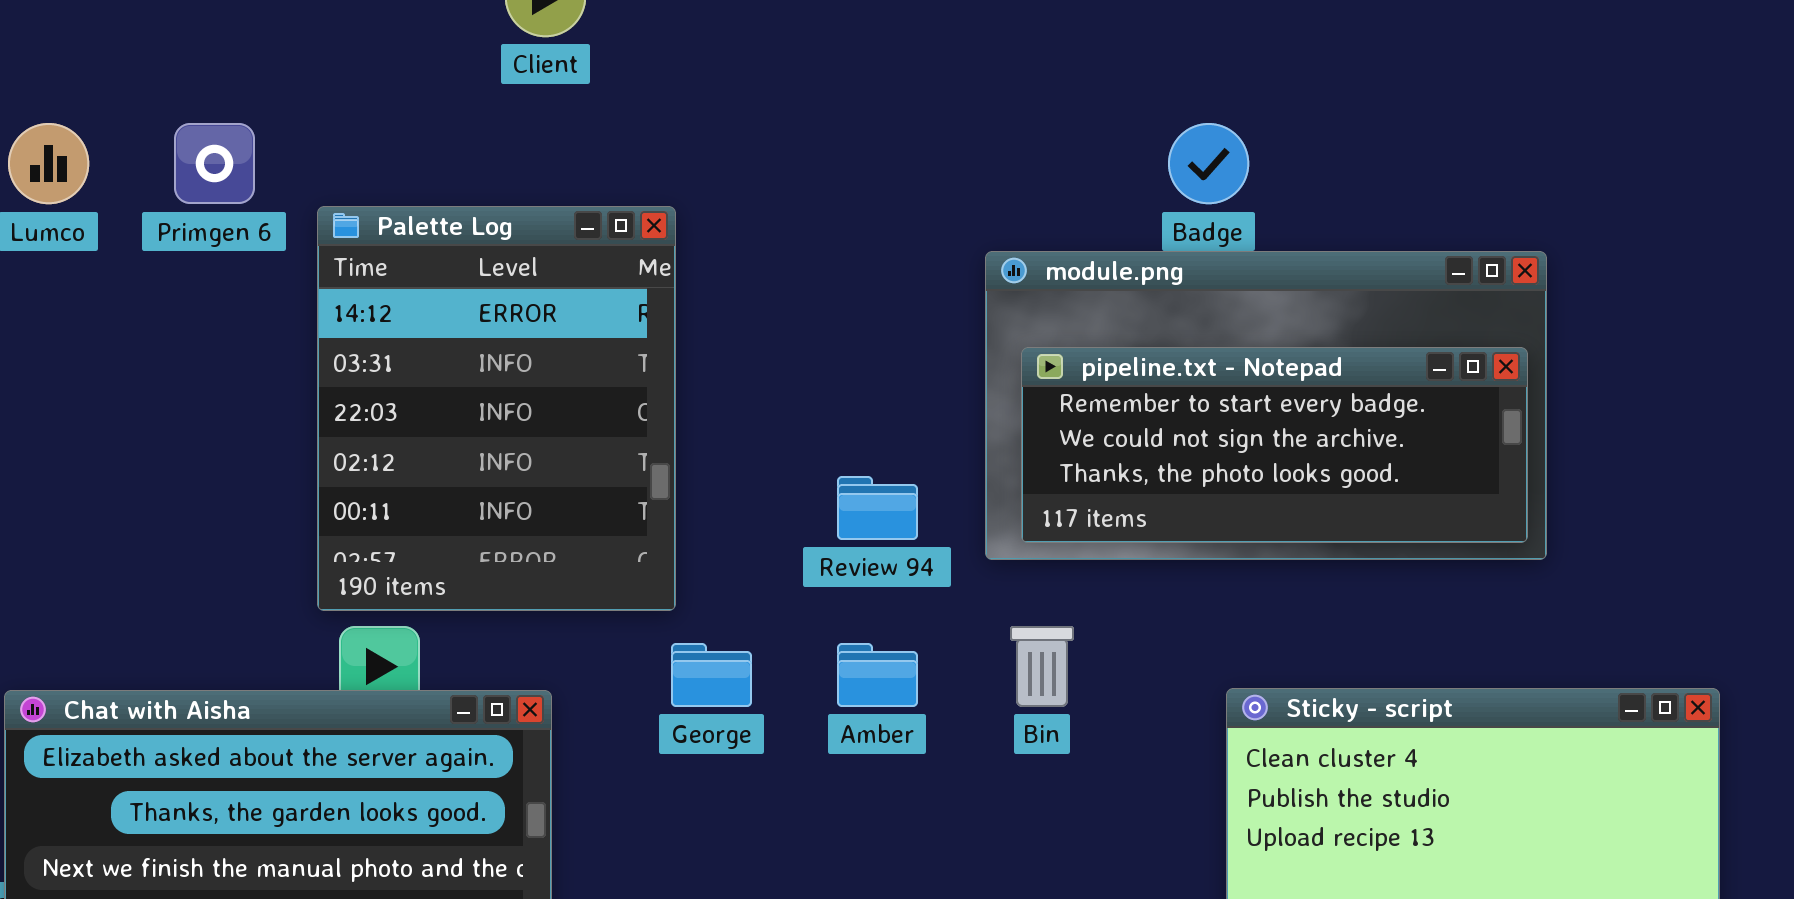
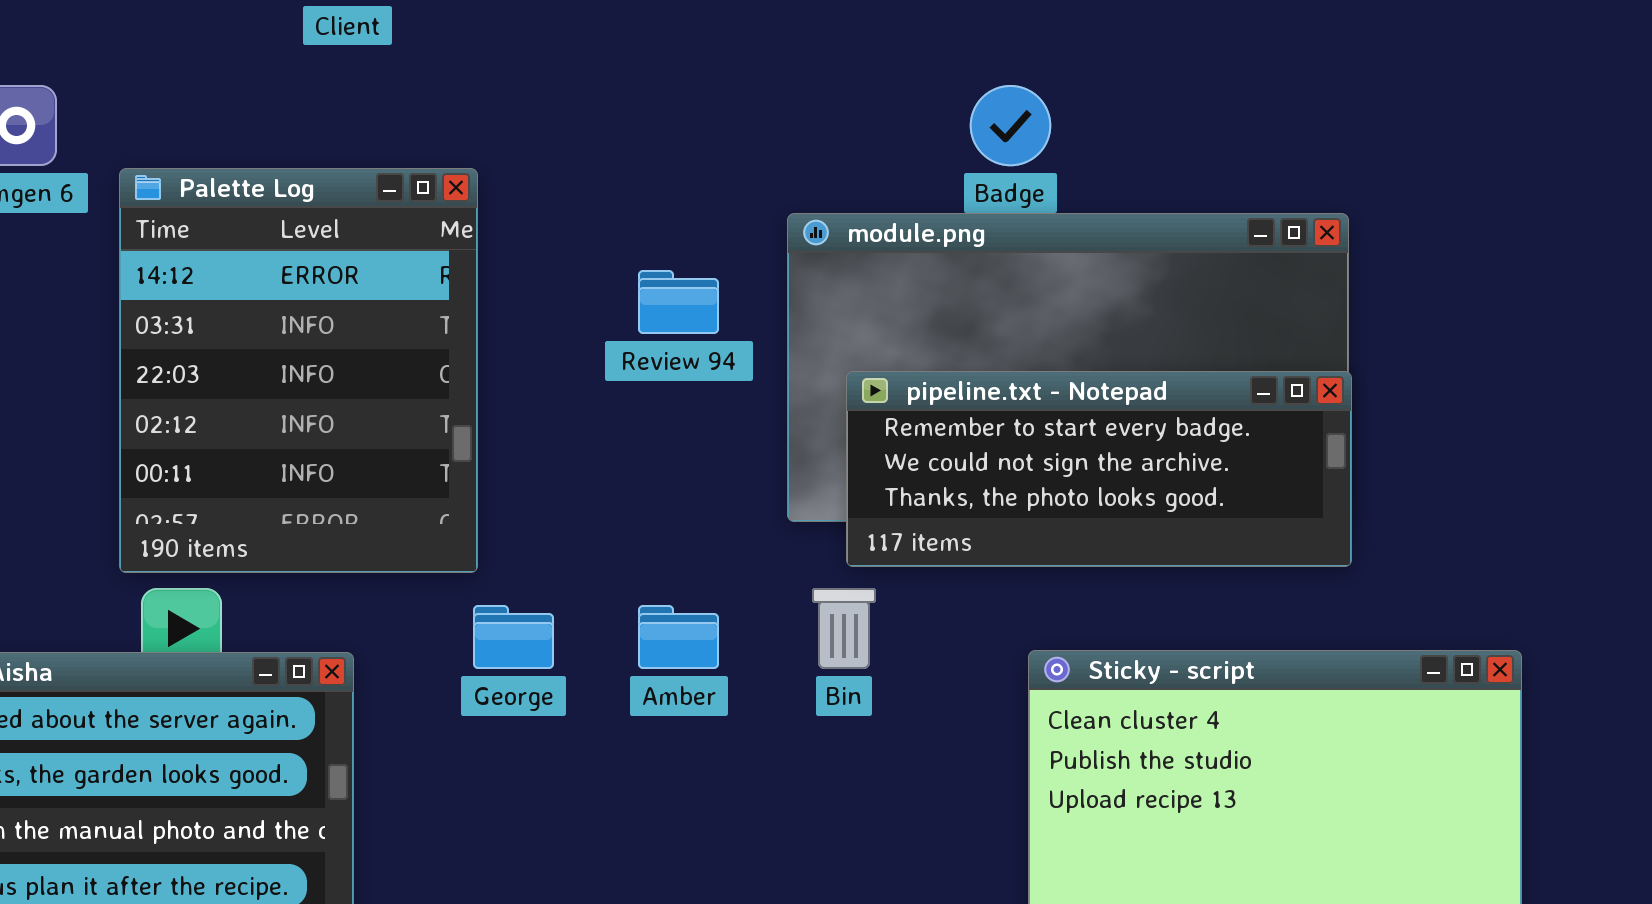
pipeline.txt - Notepad: [1021,347,1528,543] -> [846,371,1352,567], moved
Review 94: [837,476,918,540] -> [638,270,719,334], moved

